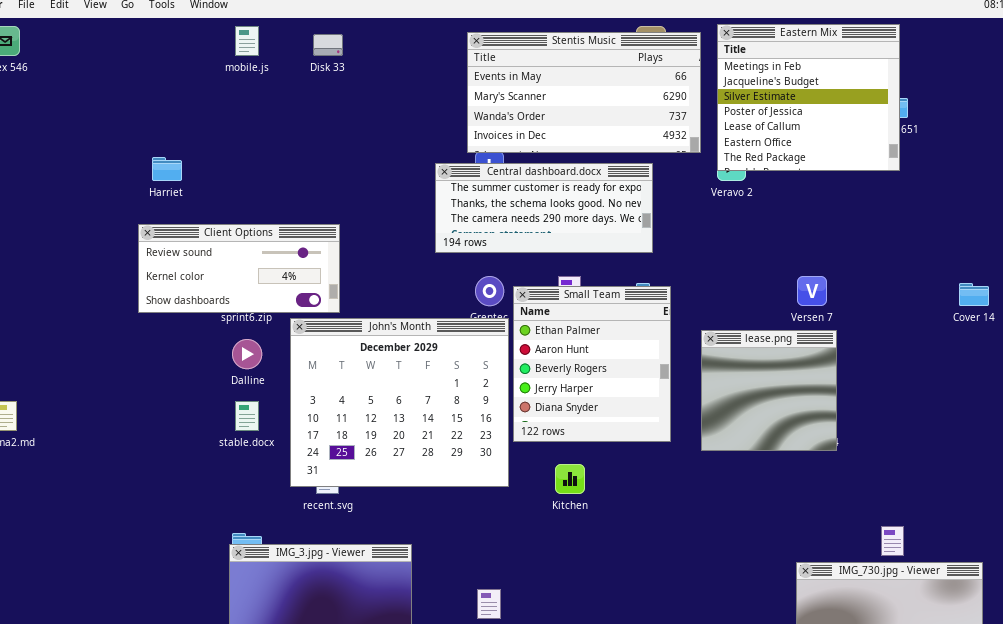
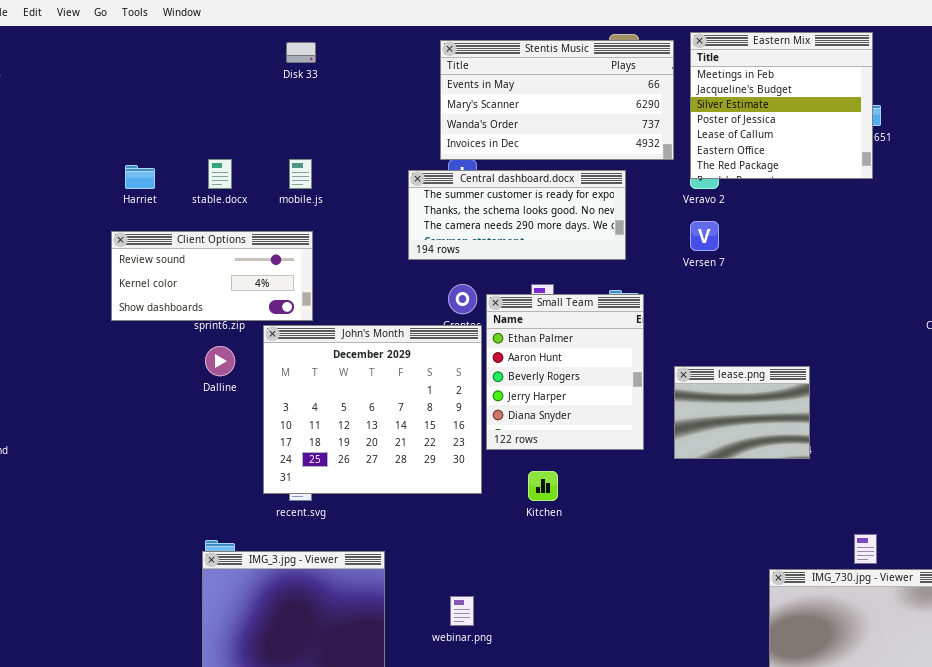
mobile.js: [235,26,259,56] -> [289,159,312,189], moved
Versen 7: [797,276,827,306] -> [690,221,719,251], moved
lease.png: [701,330,837,451] -> [674,366,810,459], resized
stable.docx: [235,401,259,431] -> [208,159,232,189], moved

